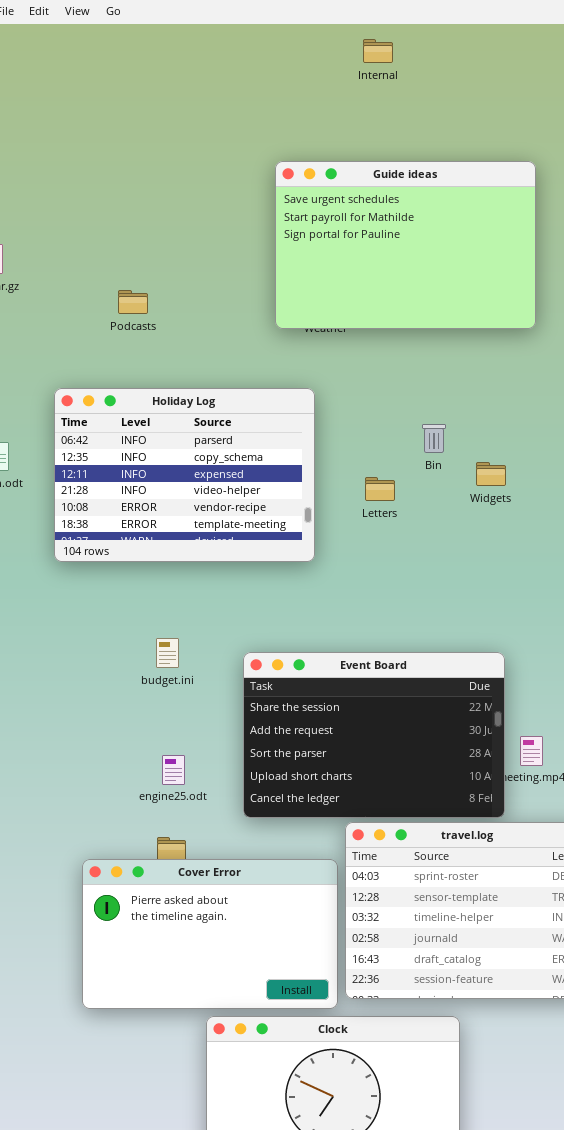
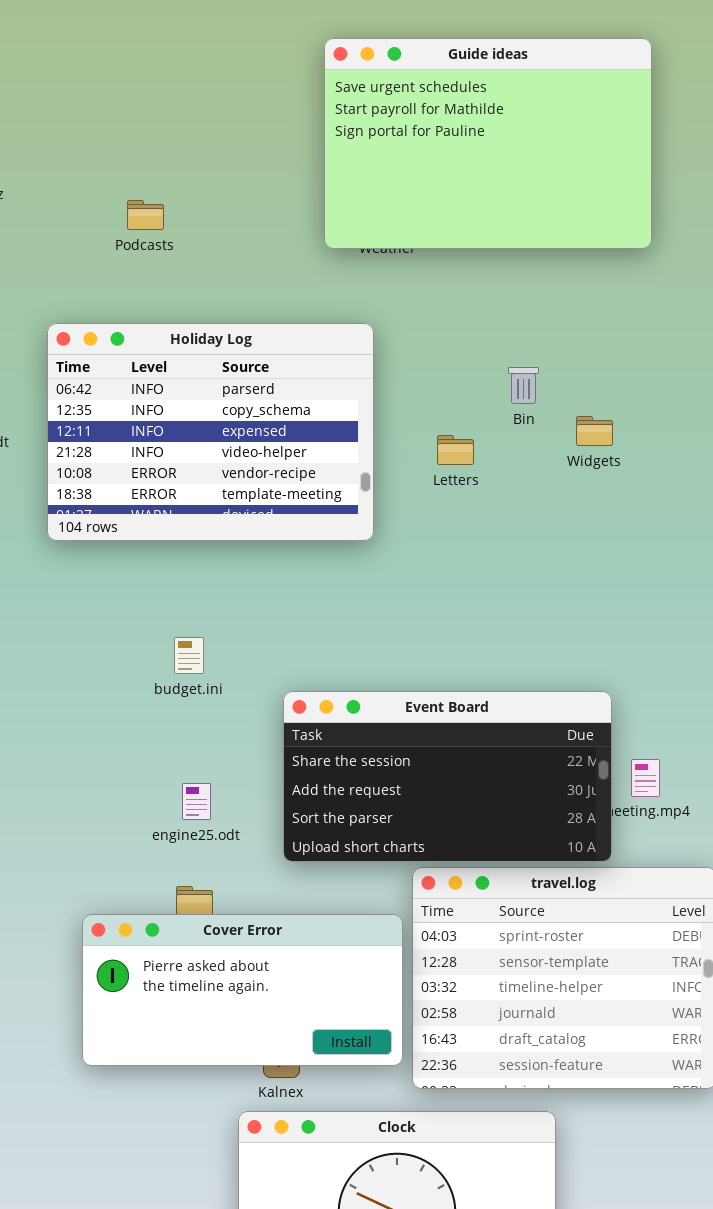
Event Board: [243,652,505,818] -> [283,691,612,862], resized
Cover Error: [82,859,338,1009] -> [82,914,403,1066], resized

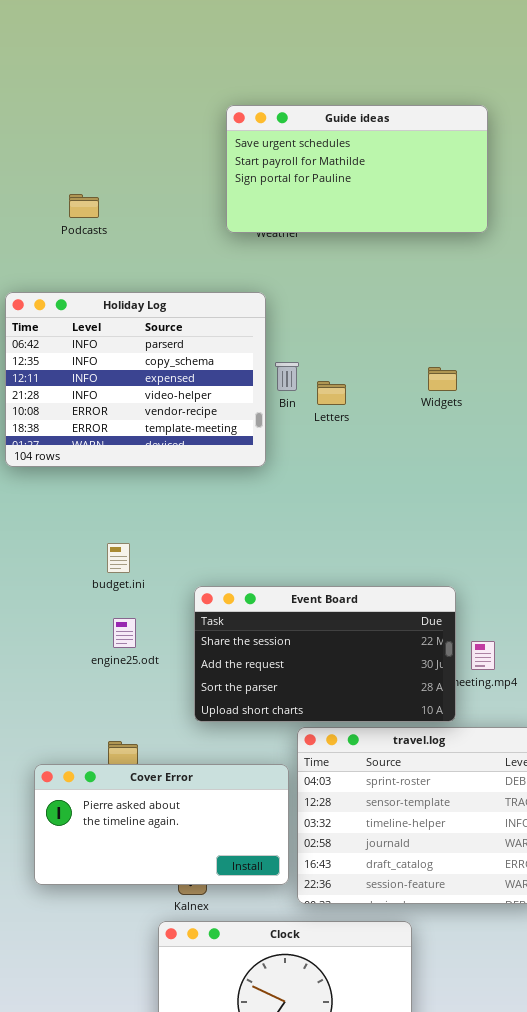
Guide ideas: [324,38,652,249] -> [226,105,488,233], resized
Bin: [508,367,539,404] -> [275,362,299,391], moved
engine25.odt: [182,783,211,820] -> [113,618,136,648], moved

